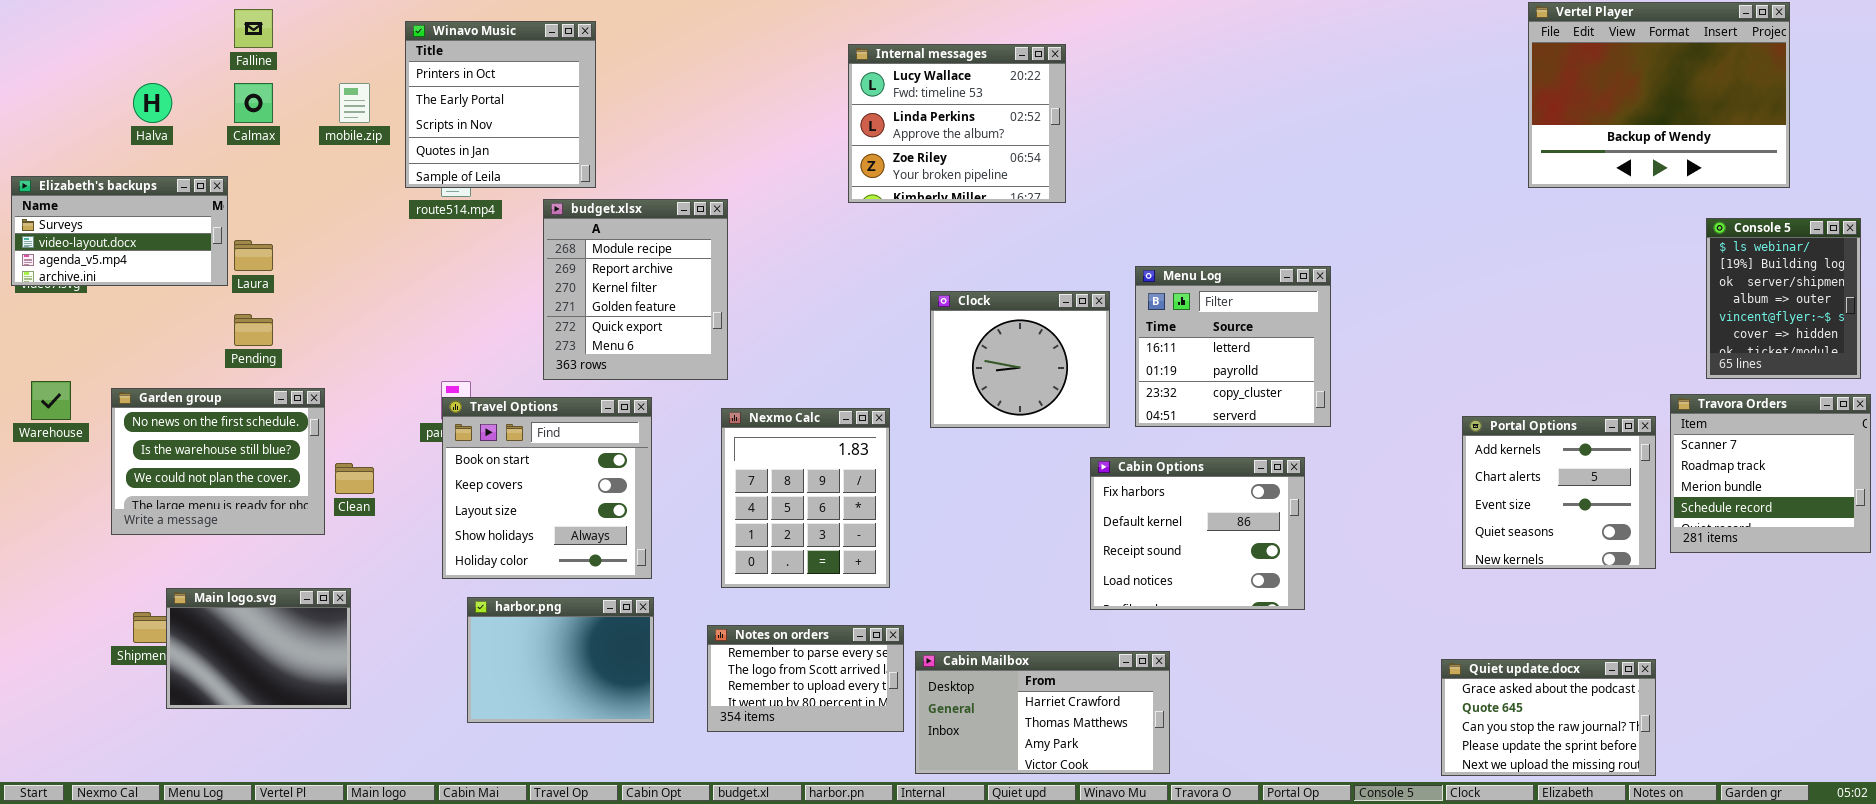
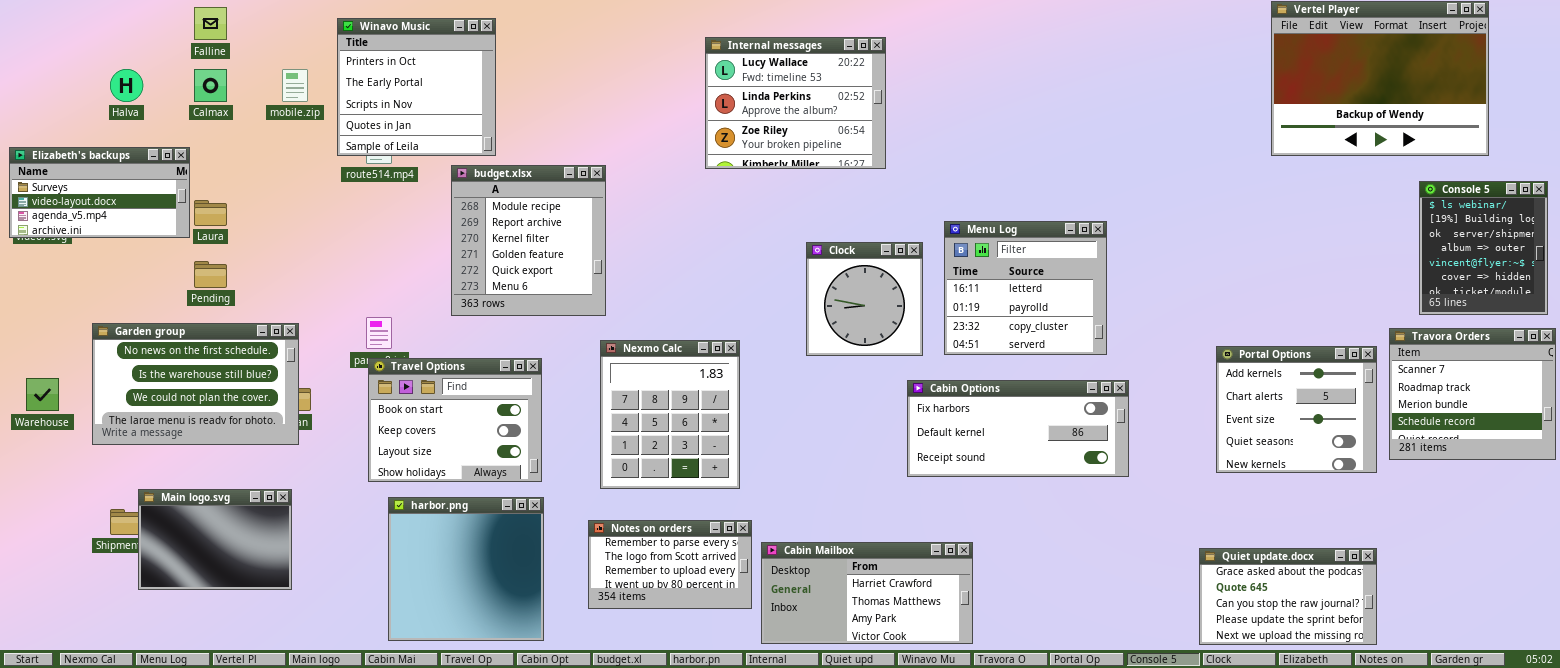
Clock: [930,291,1110,428] -> [806,242,923,356], resized
Warehouse: [31,381,71,420] -> [26,378,59,411], moved
Garden group: [111,388,325,535] -> [92,323,299,445], resized
Travel Options: [442,397,652,579] -> [368,358,542,482], resized
Cabin Options: [1090,457,1305,610] -> [907,380,1129,477], resized
harbor.png: [467,597,654,723] -> [388,497,544,641], resized

